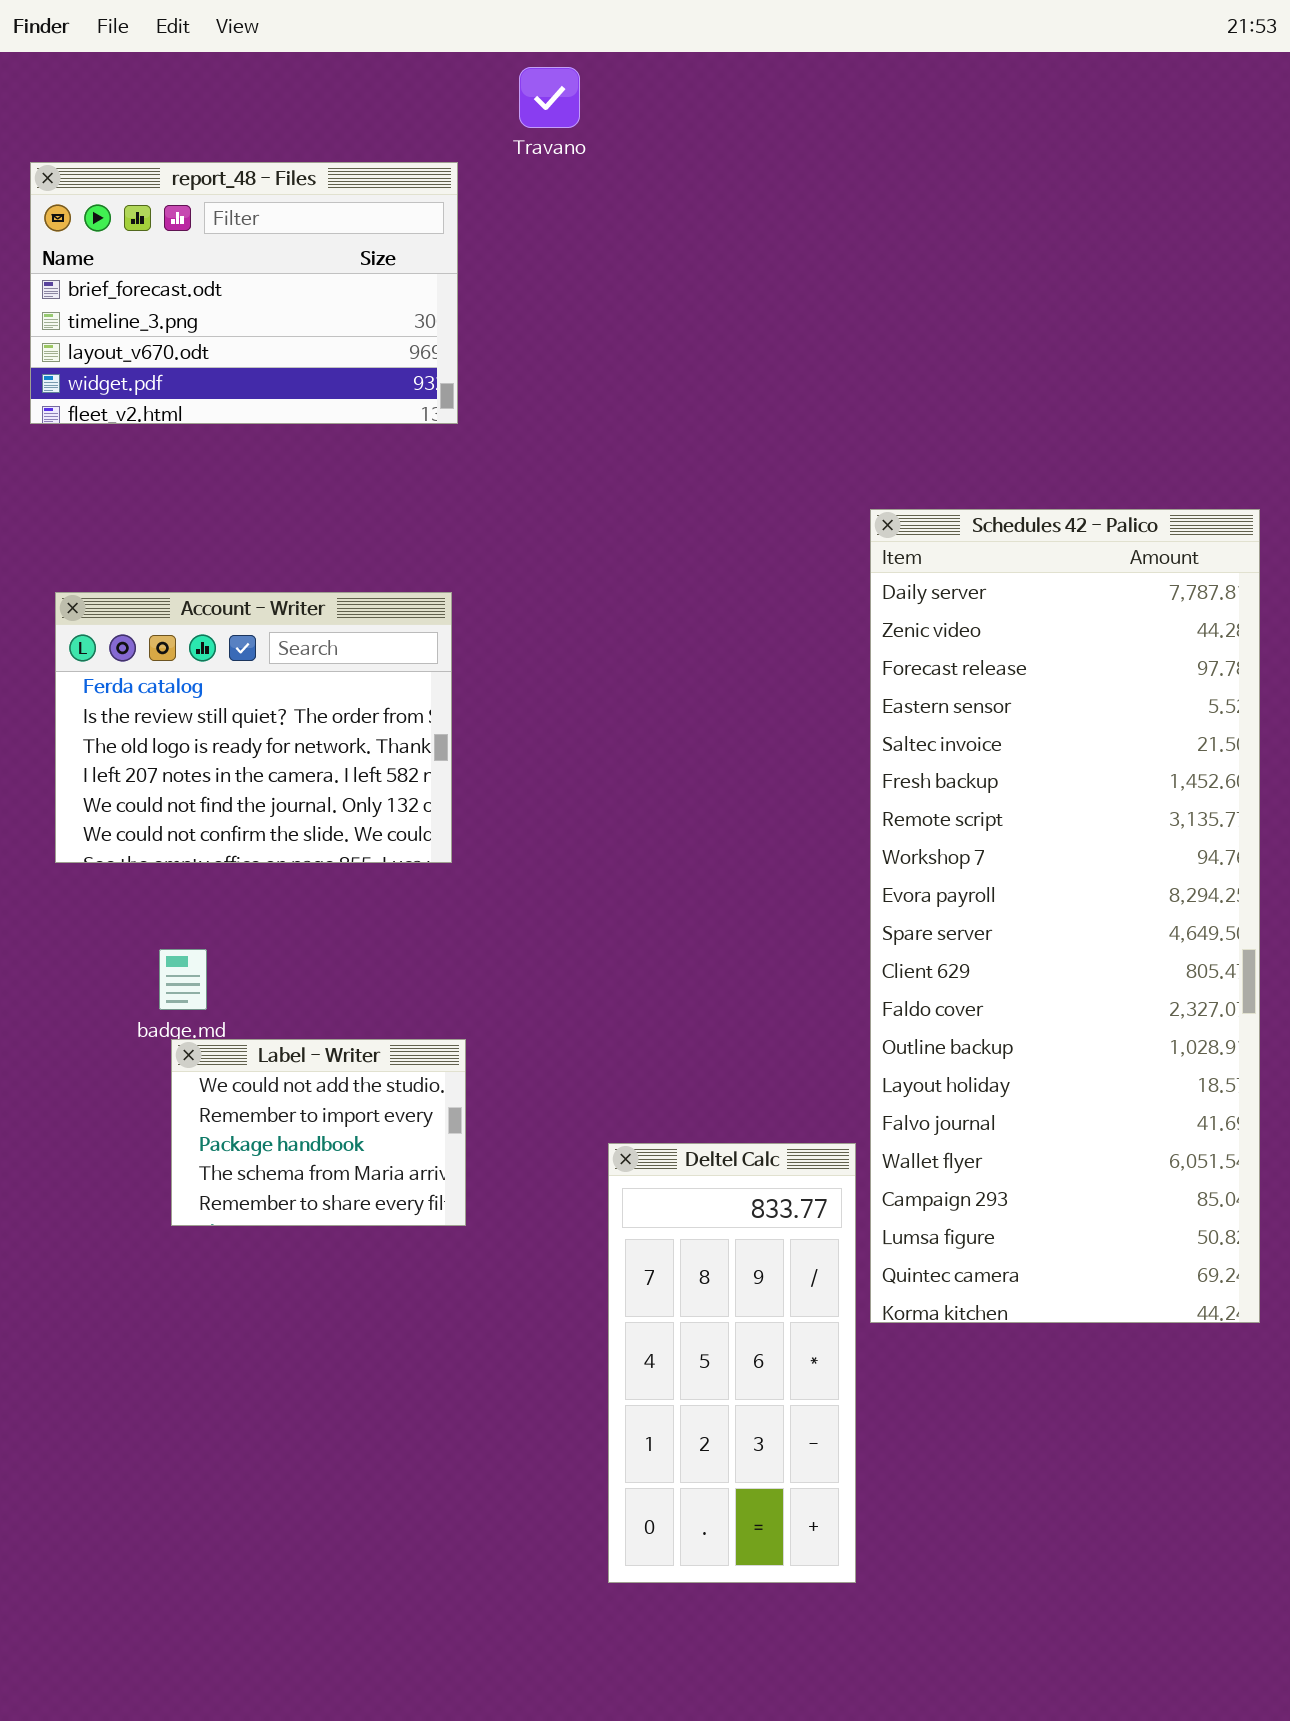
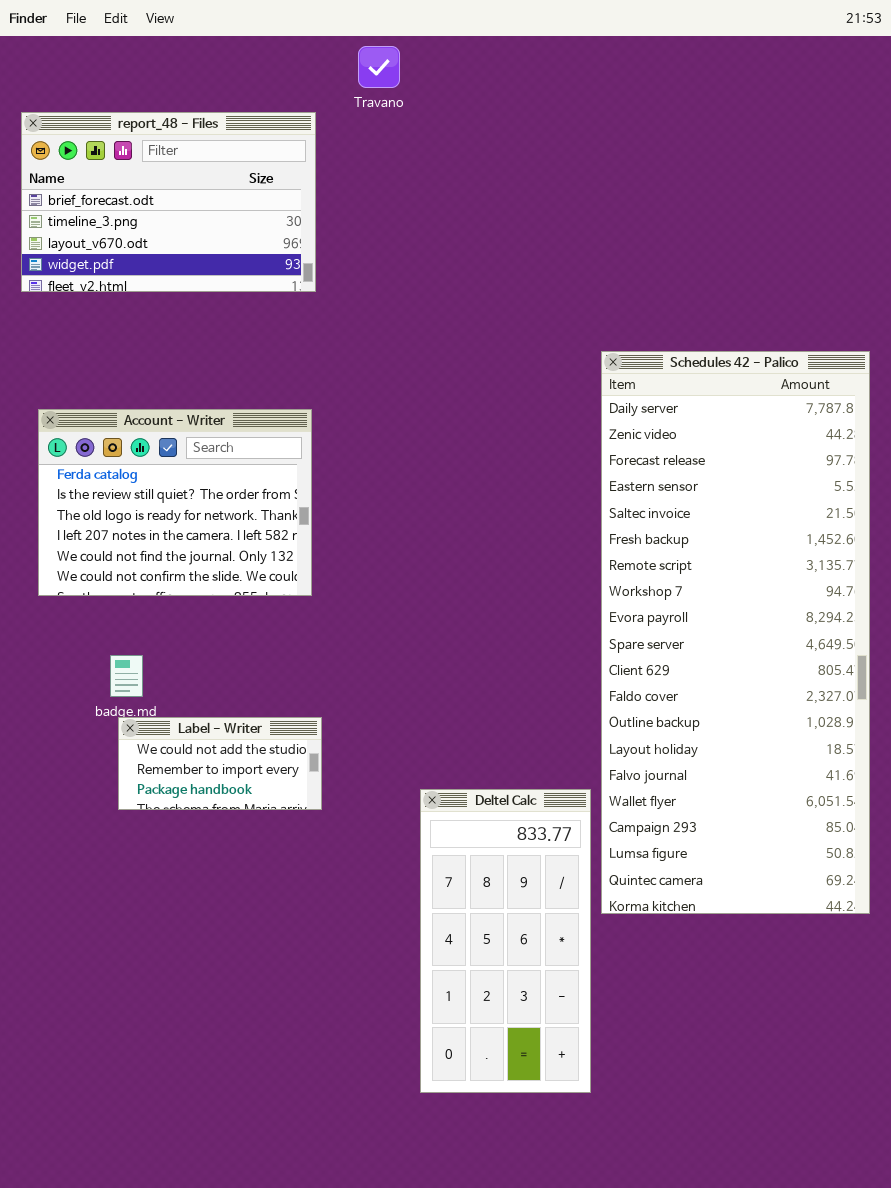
Label - Writer: [171,1039,466,1226] -> [118,717,322,810], resized

